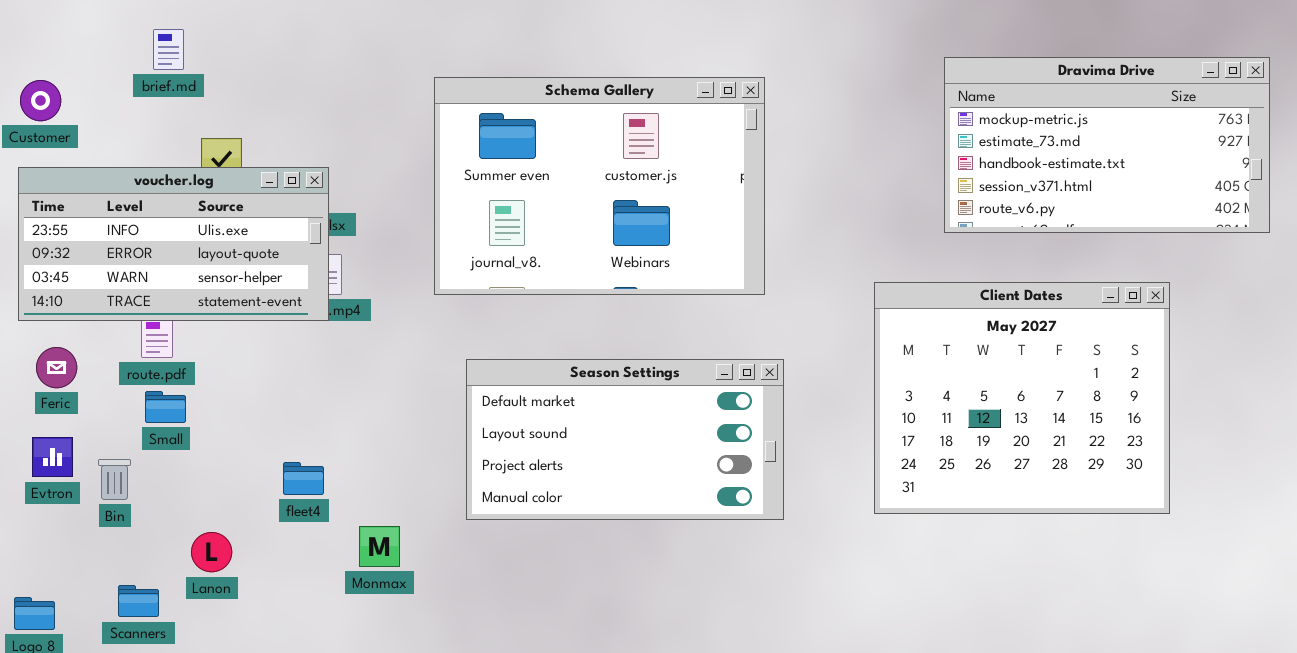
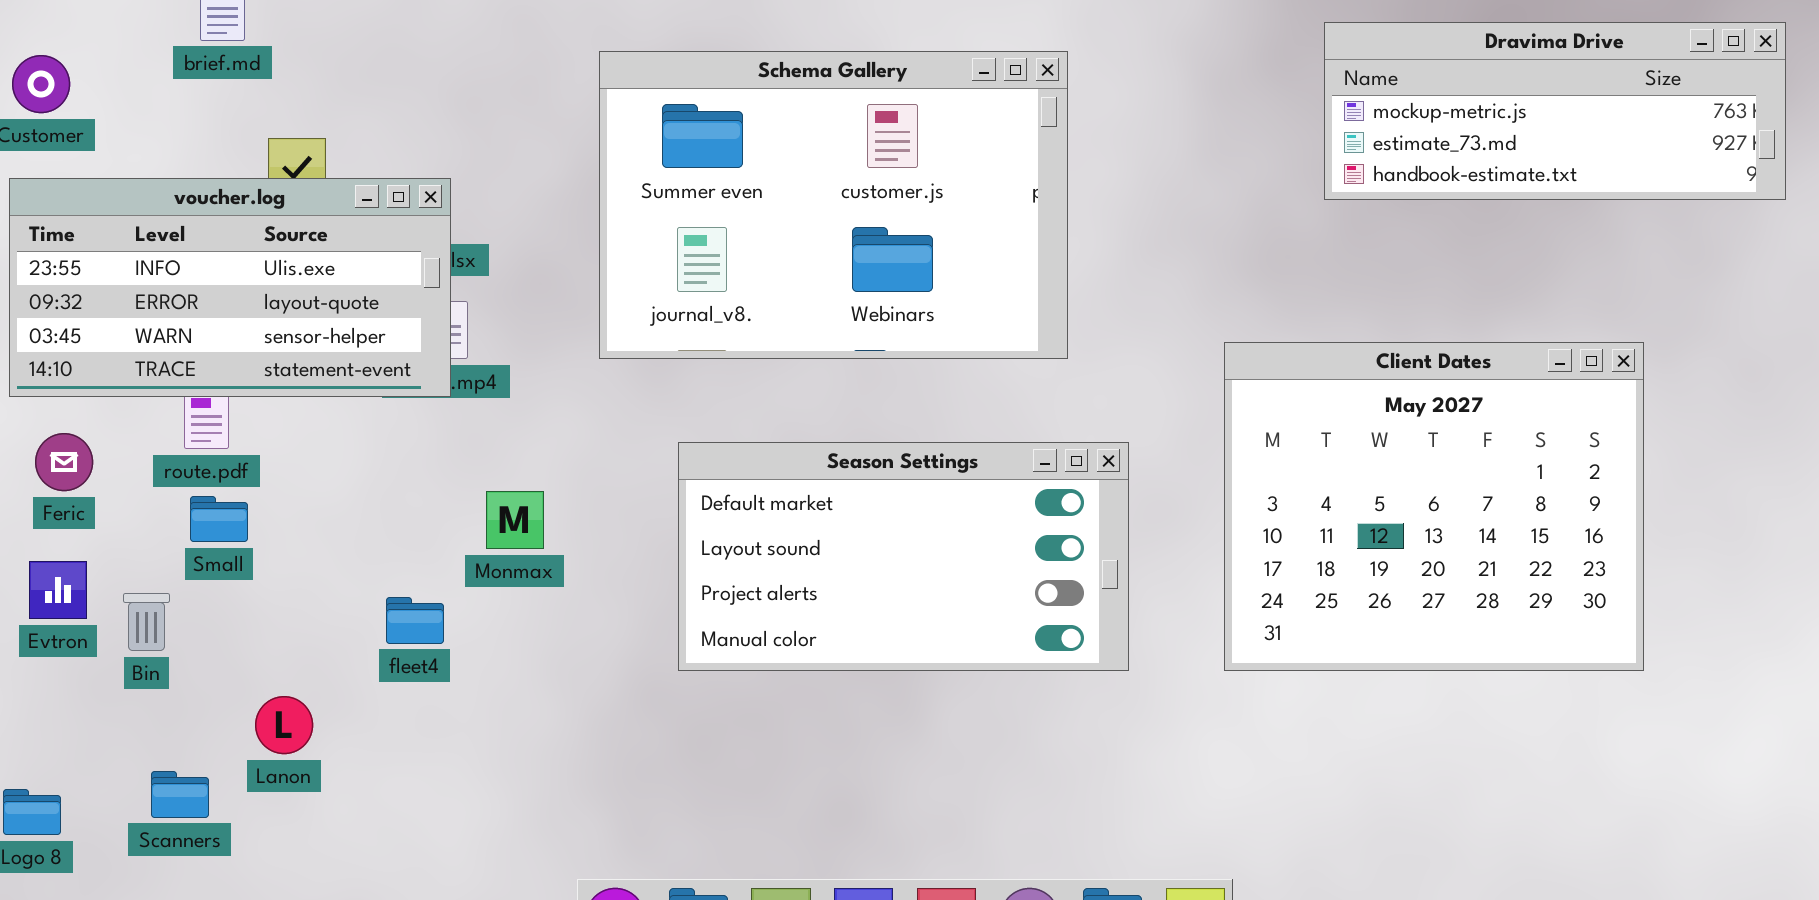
Dravima Drive: [944,57,1270,233] -> [1324,22,1786,200], resized
Season Settings: [466,359,784,520] -> [678,442,1129,671], moved
Monmax: [359,526,400,567] -> [486,491,544,549], moved

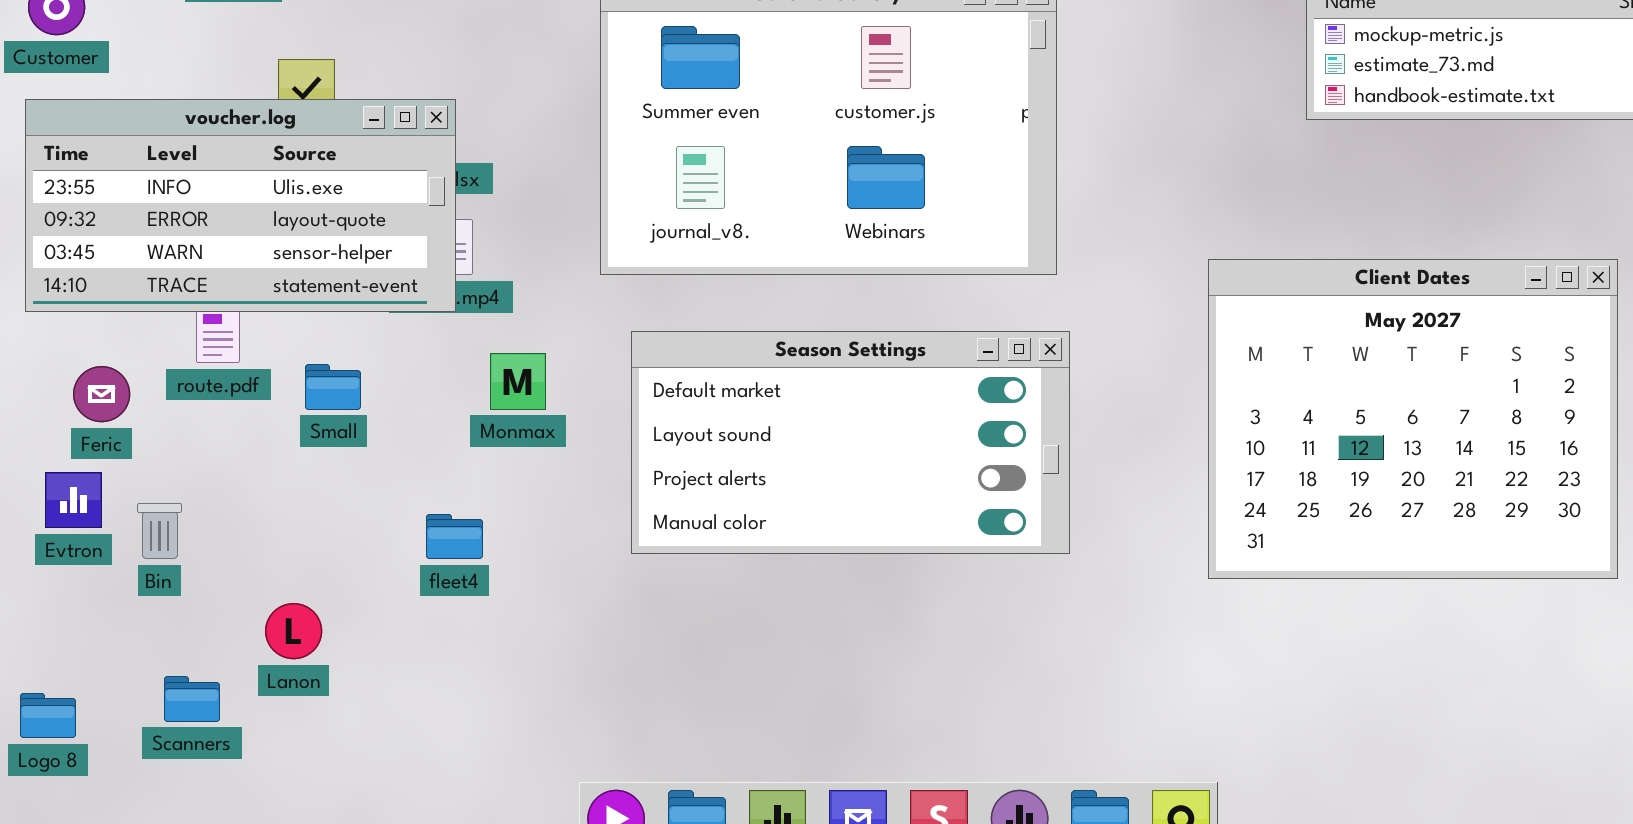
Feric: [35,433,93,491] -> [73,366,130,422], moved
Season Settings: [678,442,1129,671] -> [631,331,1070,554], moved
Monmax: [486,491,544,549] -> [490,353,546,410], moved
Small: [190,496,248,542] -> [305,364,361,410], moved
fleet4: [386,597,444,644] -> [426,514,483,559], moved

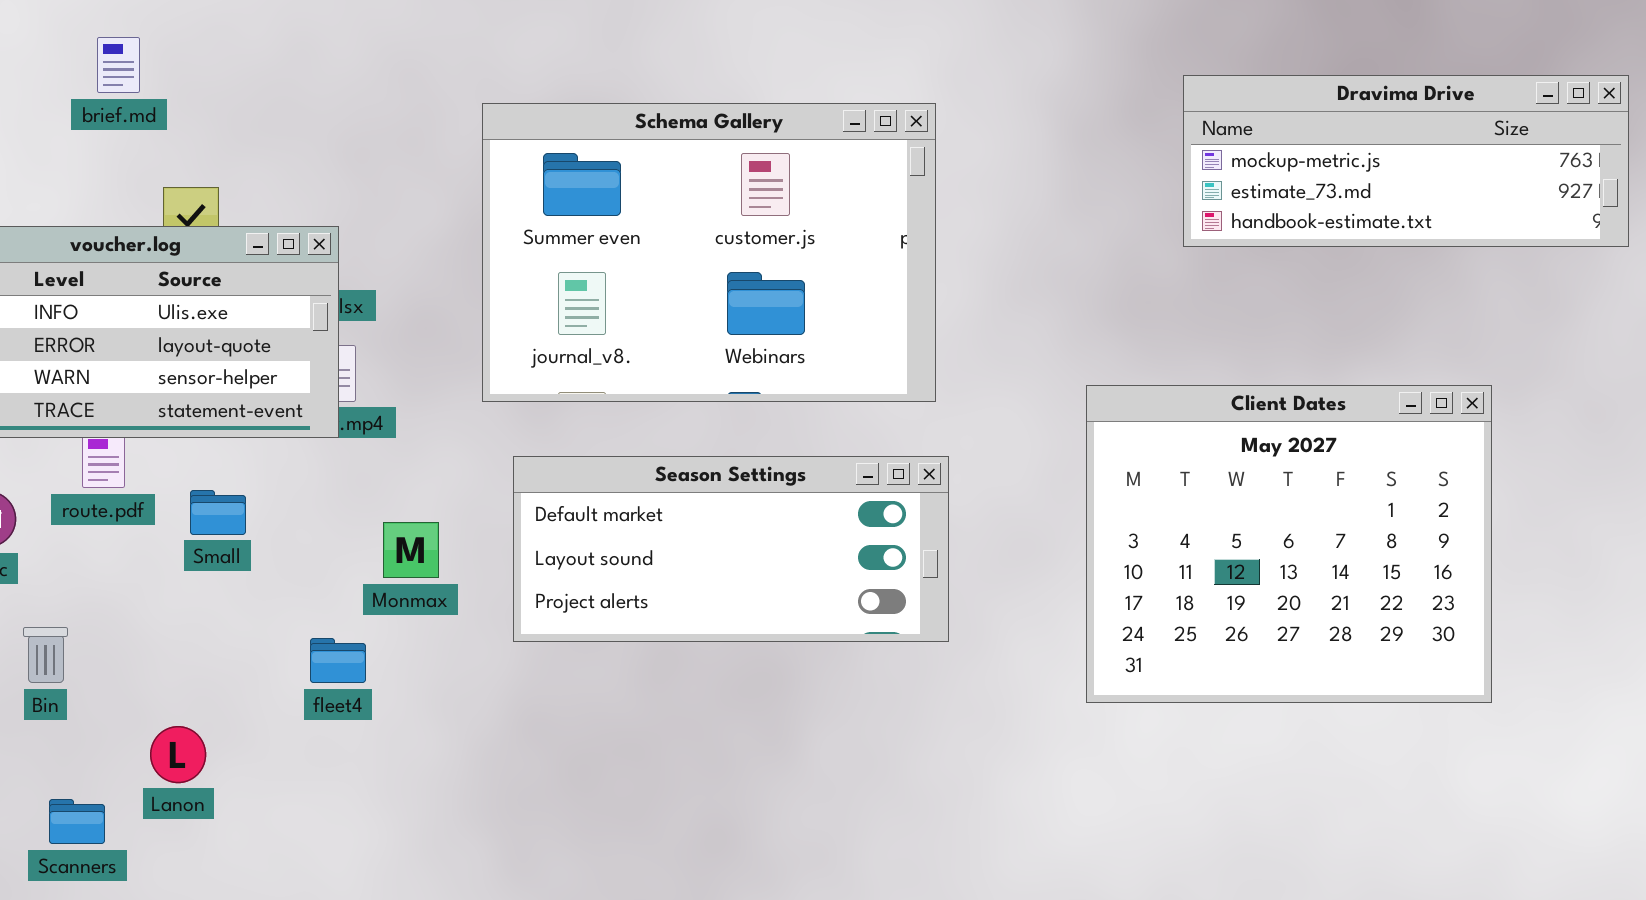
Season Settings: [631,331,1070,554] -> [513,456,949,642], resized
Monmax: [490,353,546,410] -> [383,522,439,578], moved

